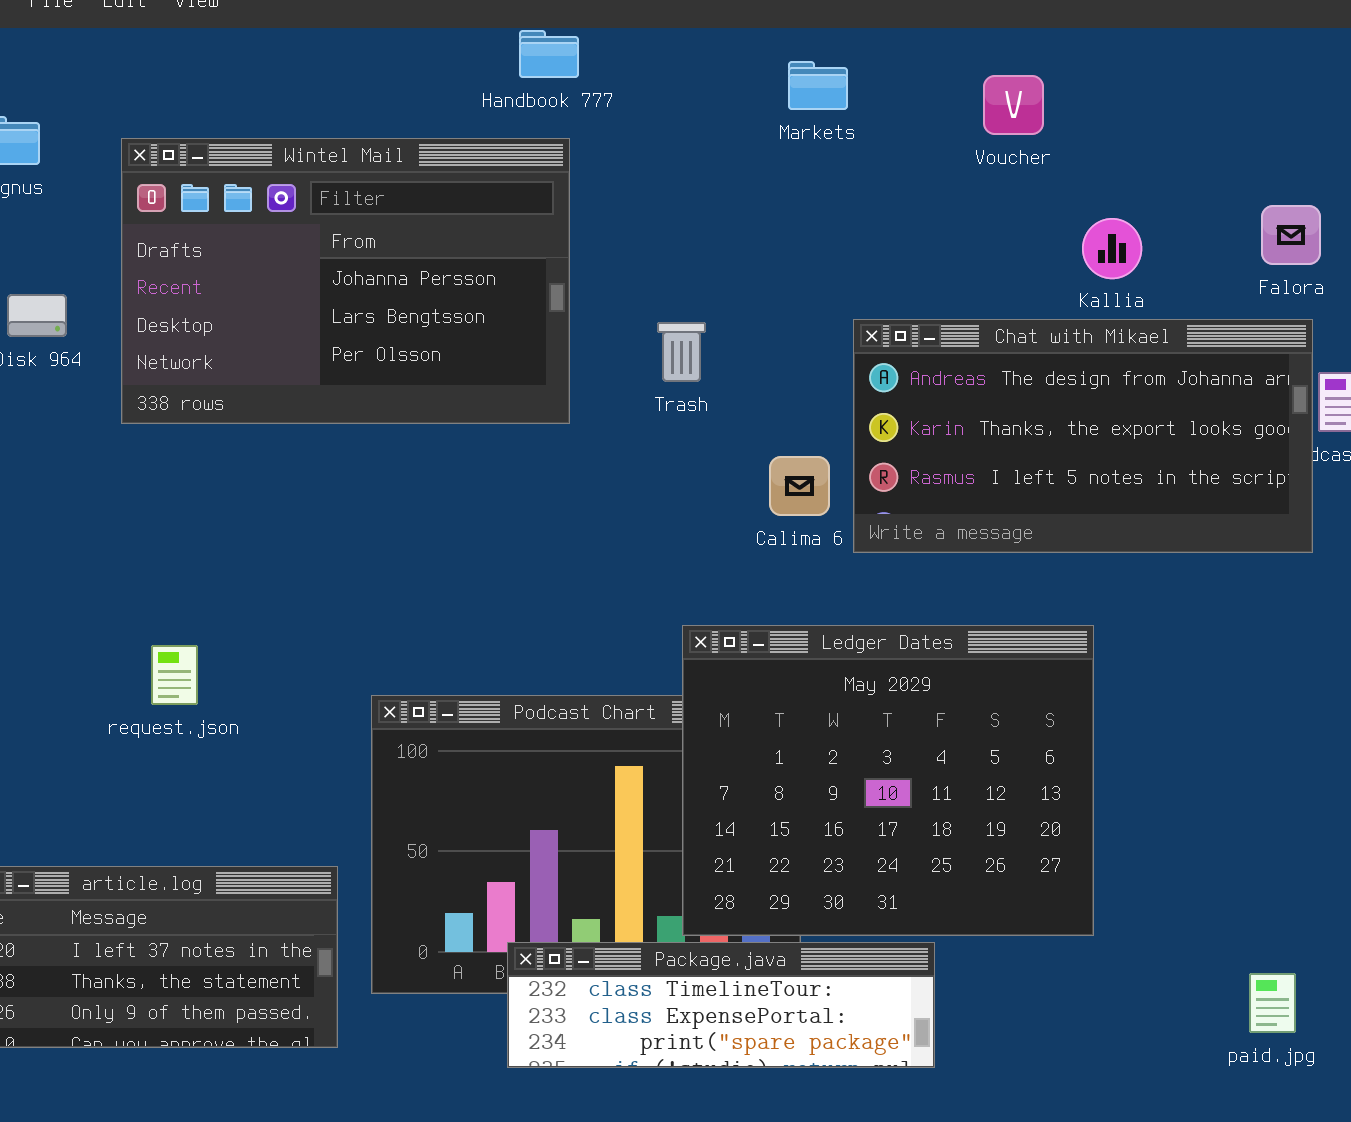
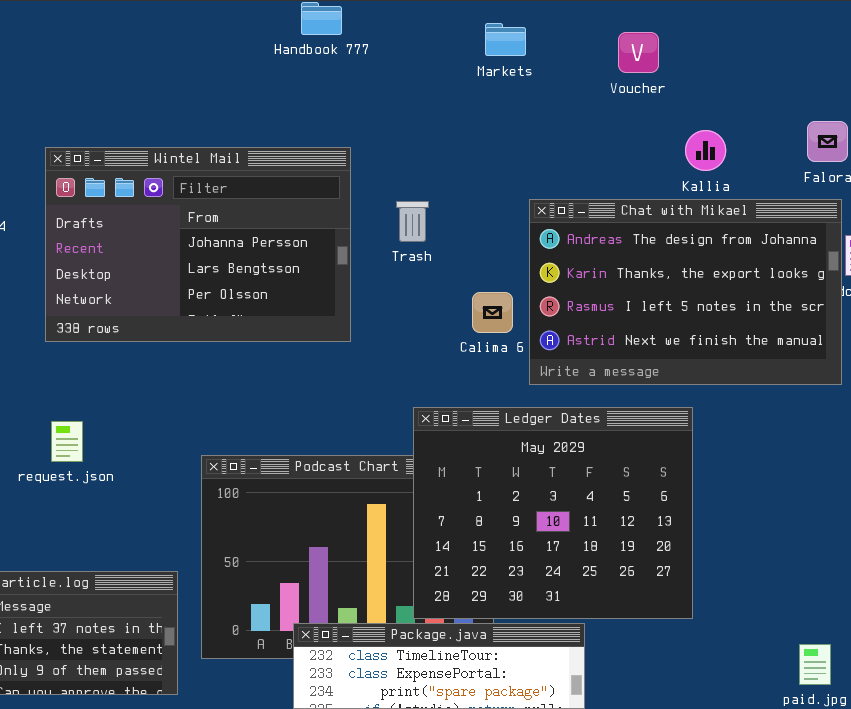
Wintel Mail: [121,138,570,424] -> [45,147,351,342], moved
Chat with Mikael: [853,319,1313,553] -> [529,199,842,385], resized

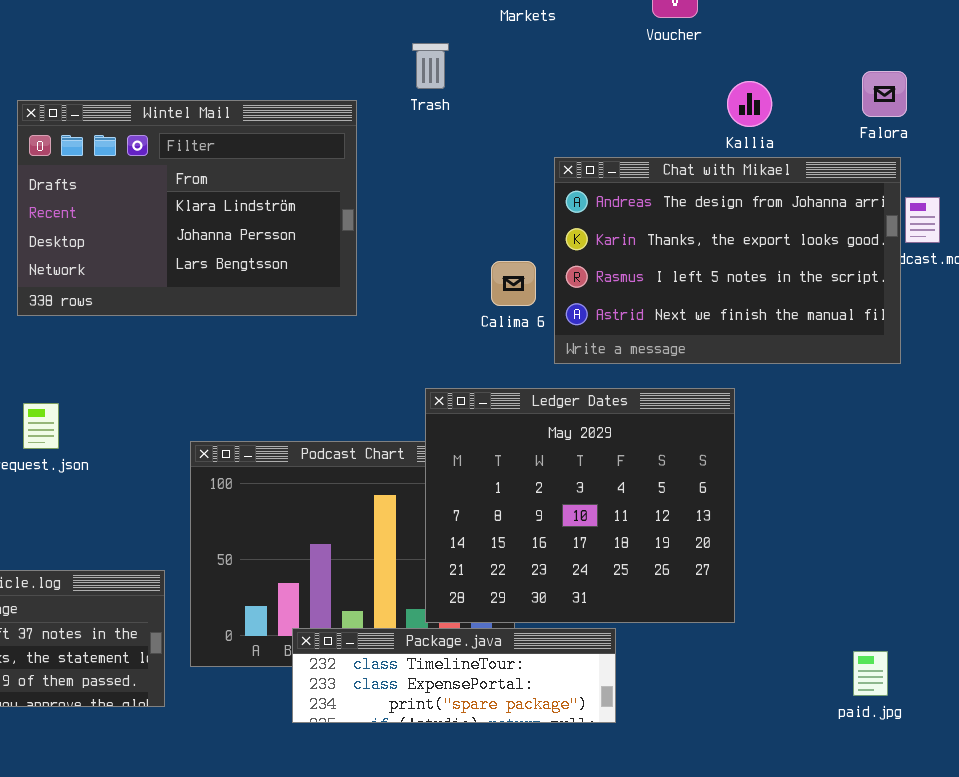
Wintel Mail: [45,147,351,342] -> [17,100,357,316], scrolled up 1 row
Trash: [396,201,429,242] -> [412,43,449,89], moved

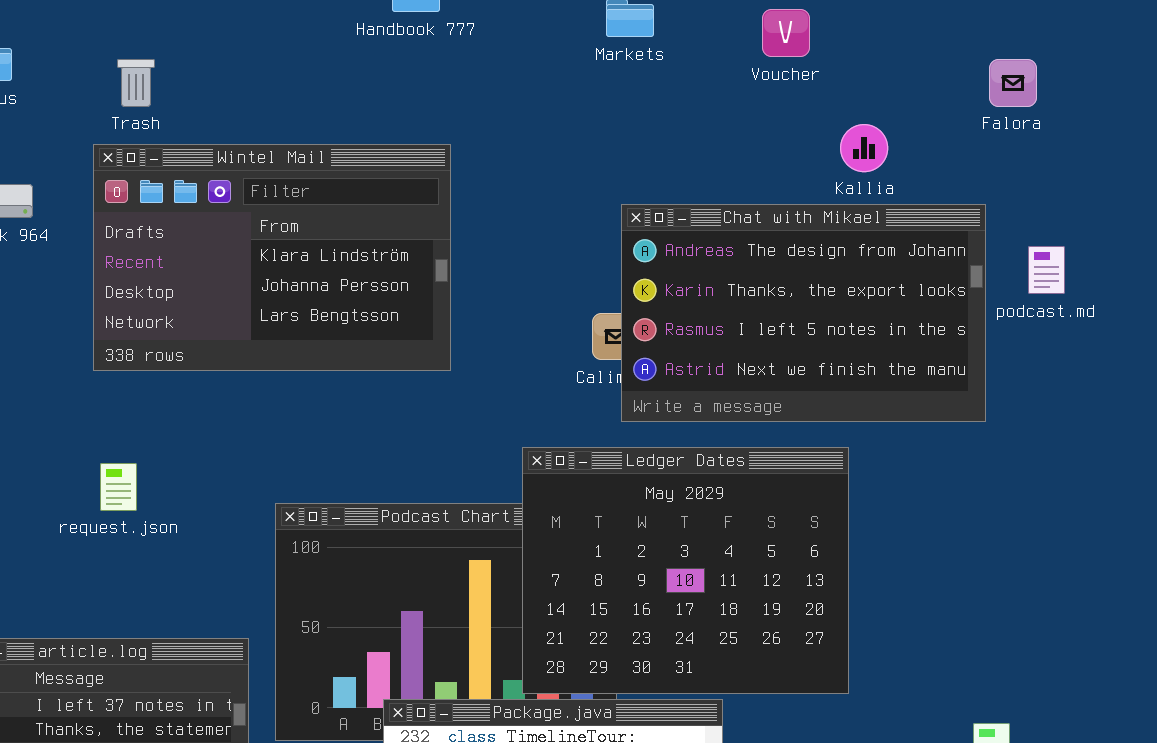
Trash: [412,43,449,89] -> [117,59,155,107], moved
Falora: [862,71,907,117] -> [989,59,1037,107], moved
Chat with Mikael: [554,157,901,364] -> [621,204,986,422], moved

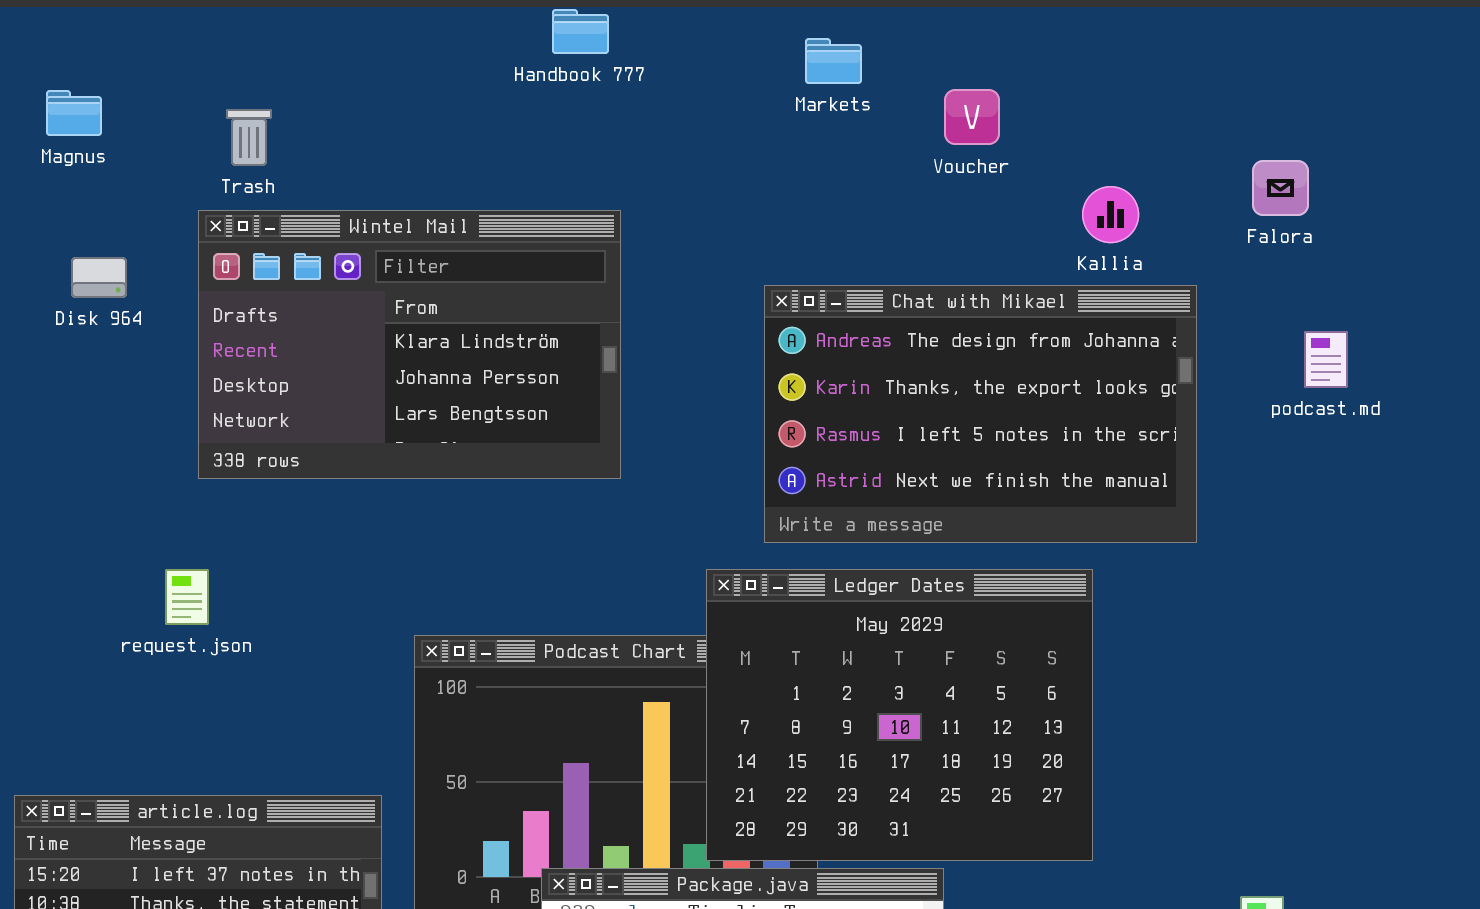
Voucher: [762,9,810,57] -> [944,89,1000,145], moved
Falora: [989,59,1037,107] -> [1252,160,1309,216], moved
Chat with Mikael: [621,204,986,422] -> [764,285,1197,543], moved
request.json: [100,463,137,511] -> [165,569,209,625], moved

